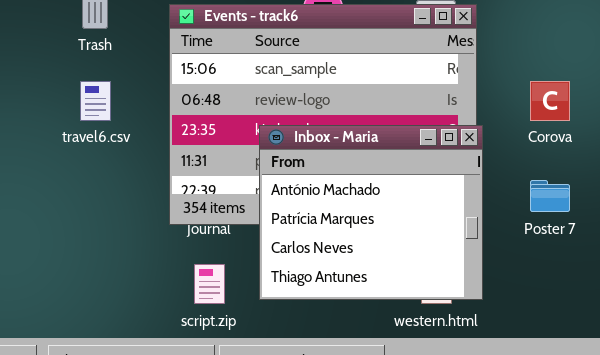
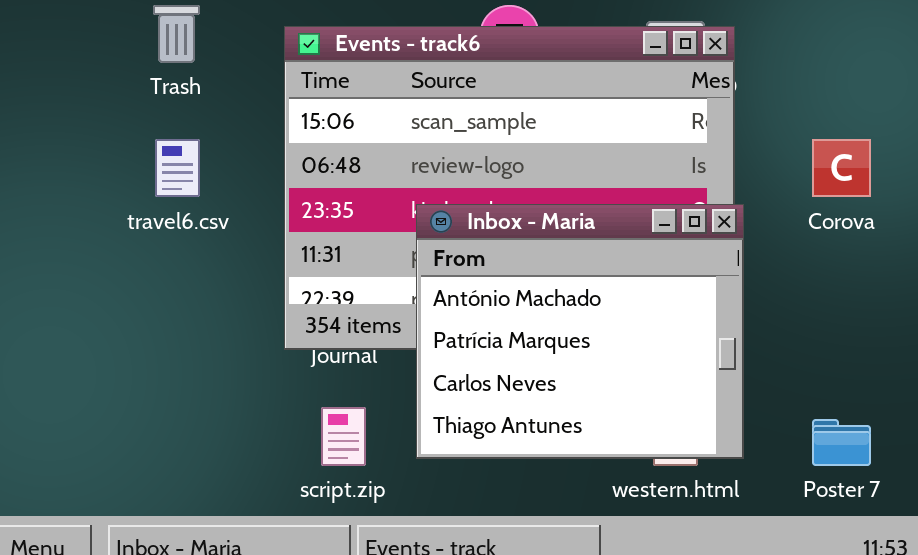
Poster 7: [530,180,570,212] -> [812,419,871,466], moved

